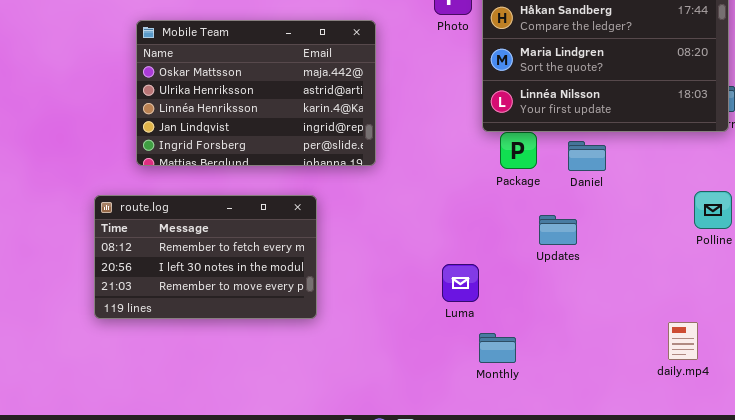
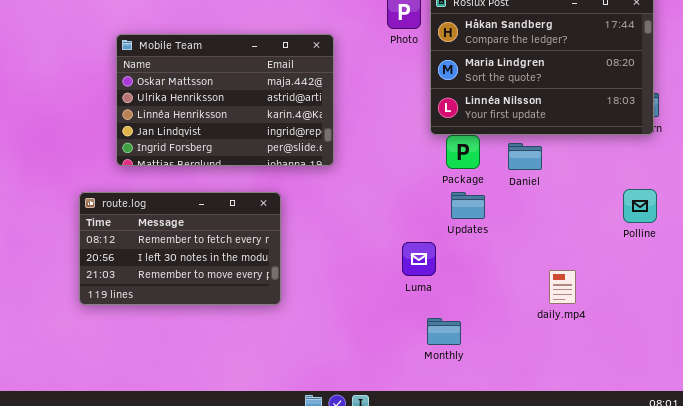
Updates: [539,215,577,245] -> [451,192,485,219], moved
Luma: [442,264,479,302] -> [402,242,436,276], moved
daily.mp4: [668,322,698,360] -> [549,270,576,304], moved

